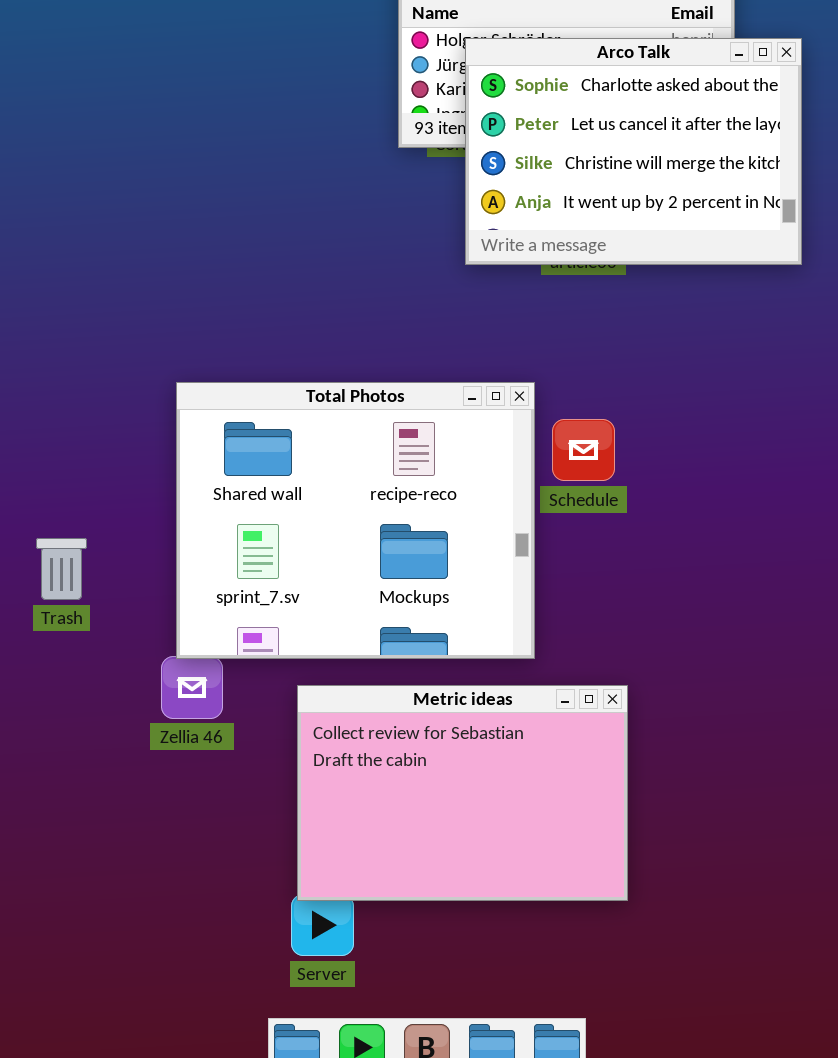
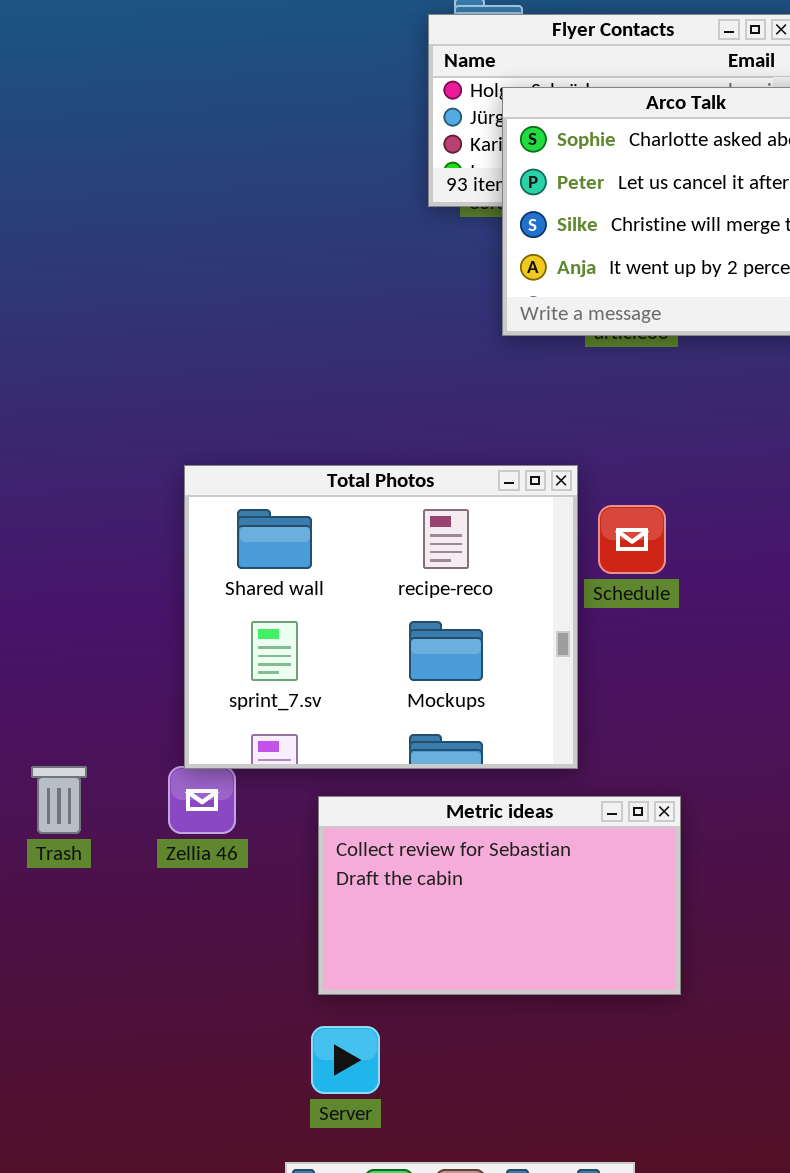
Trash: [36,538,87,600] -> [31,766,87,834], moved
Metric ideas: [297,685,628,901] -> [318,796,681,995], resized

